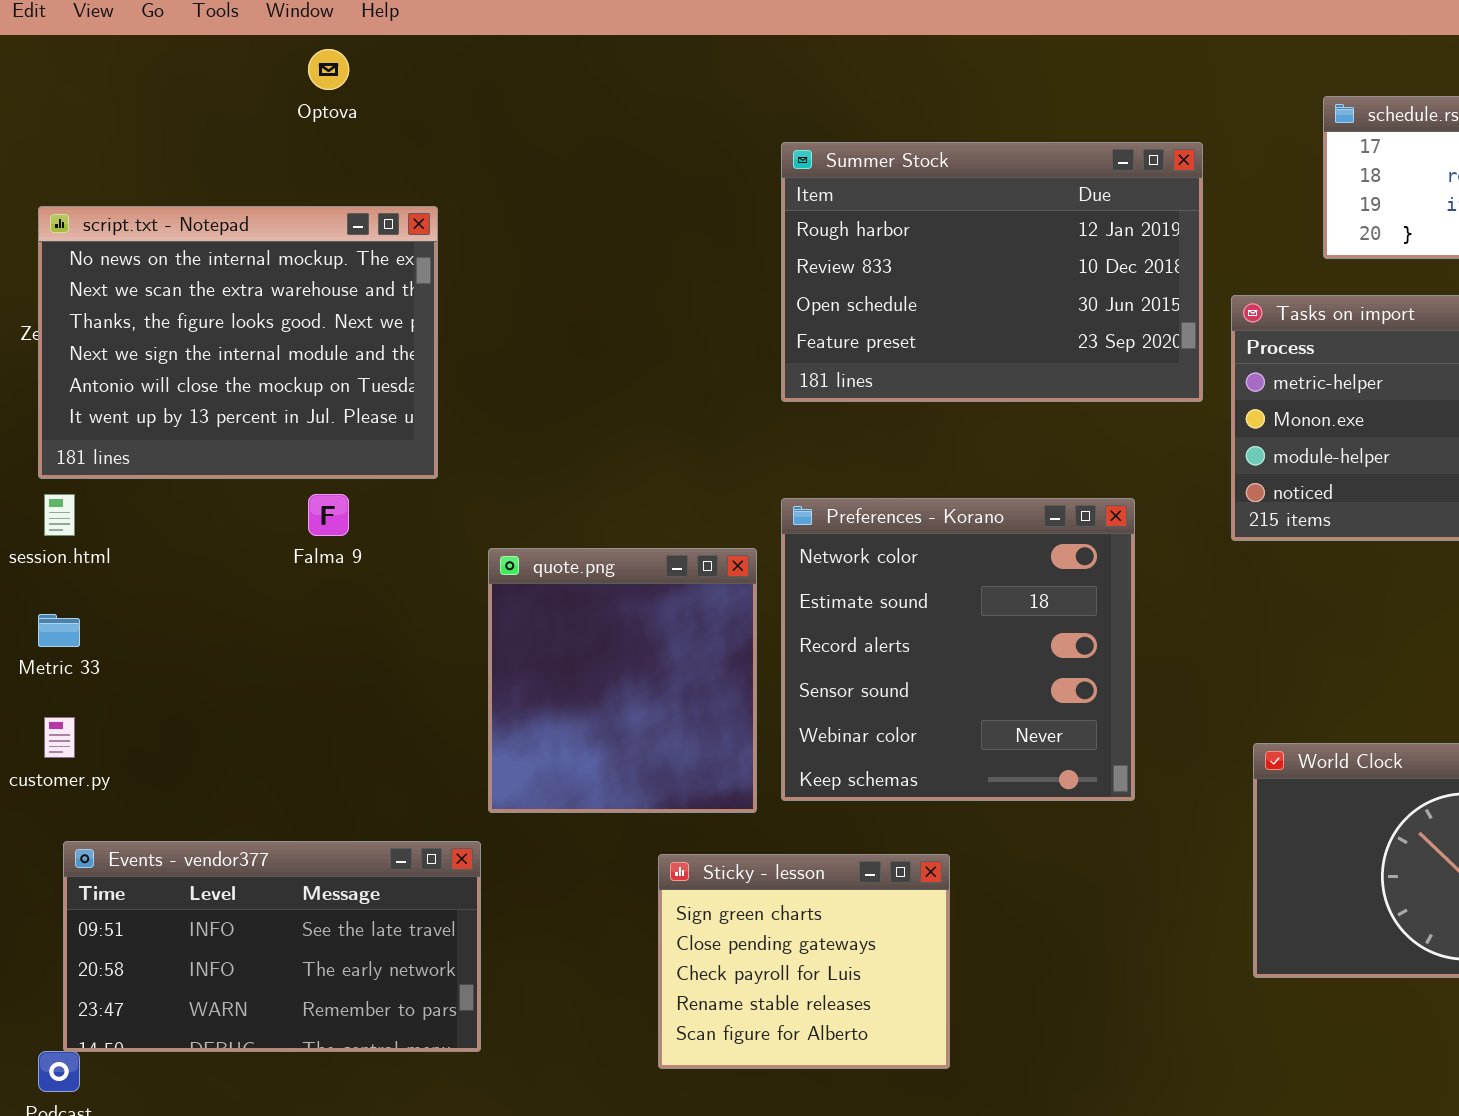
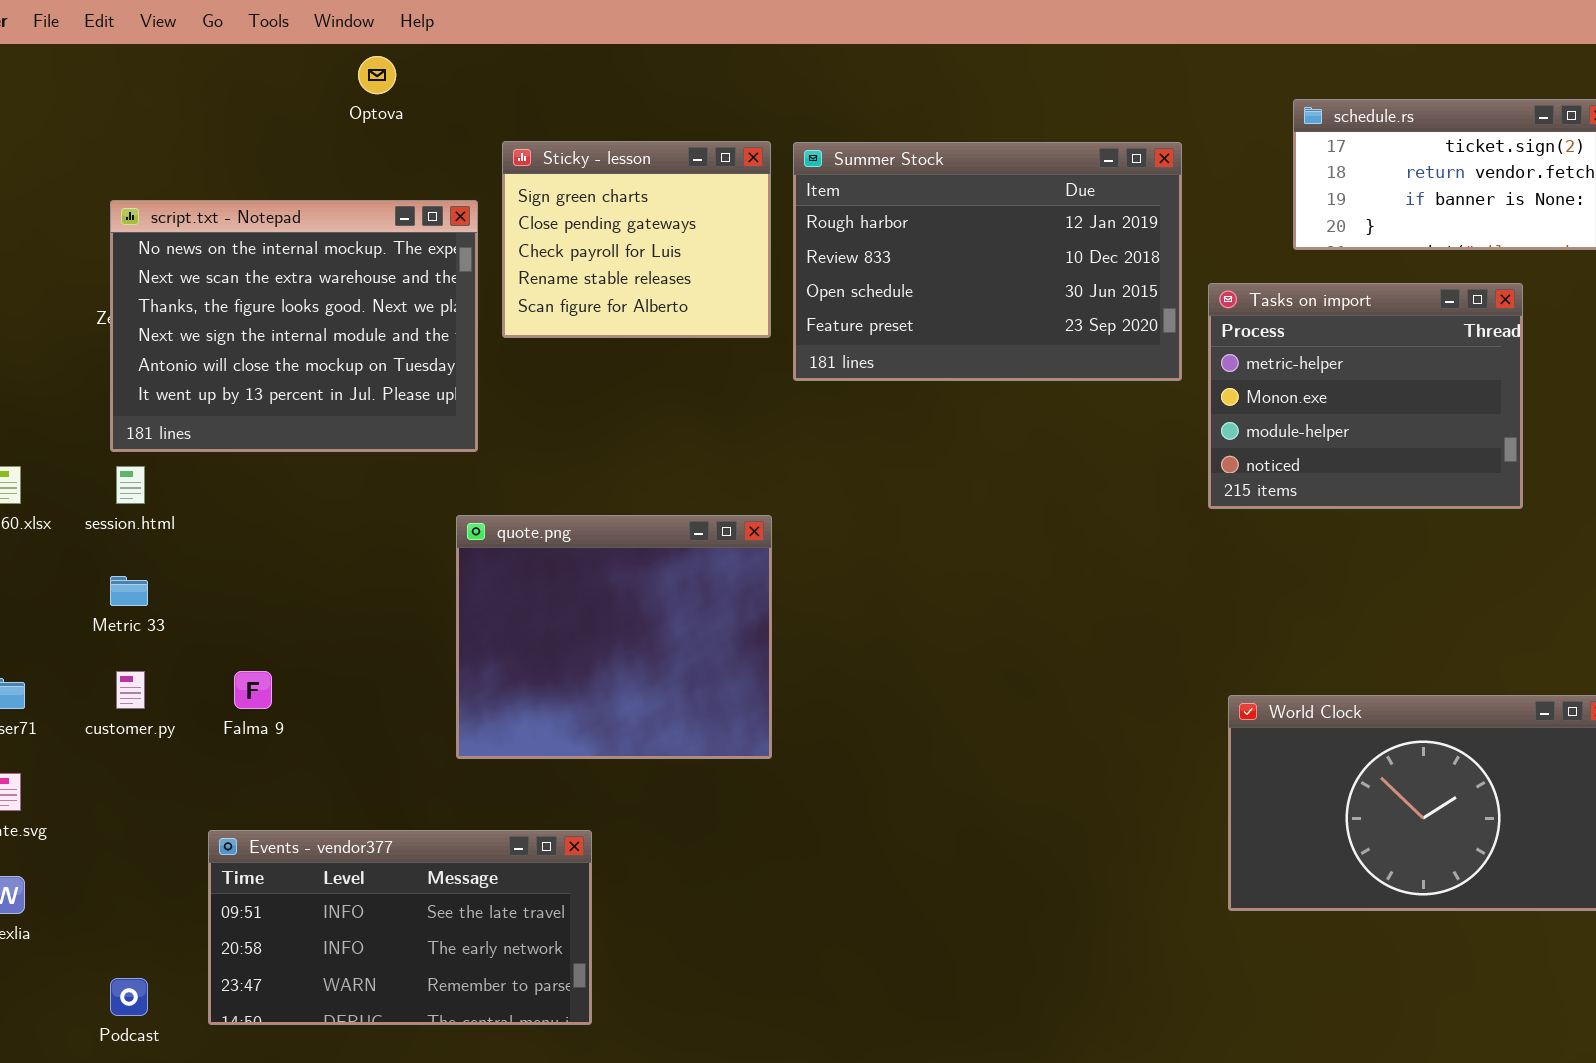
Falma 9: [308,494,349,536] -> [234,671,272,709], moved
Preferences - Korano: [781,498,1135,801] -> none, closed
quote.png: [488,548,757,813] -> [456,515,772,759], resized
Events - vendor377: [63,841,481,1052] -> [208,830,592,1025], moved
Sticky - lesson: [658,854,950,1069] -> [502,141,771,338], moved

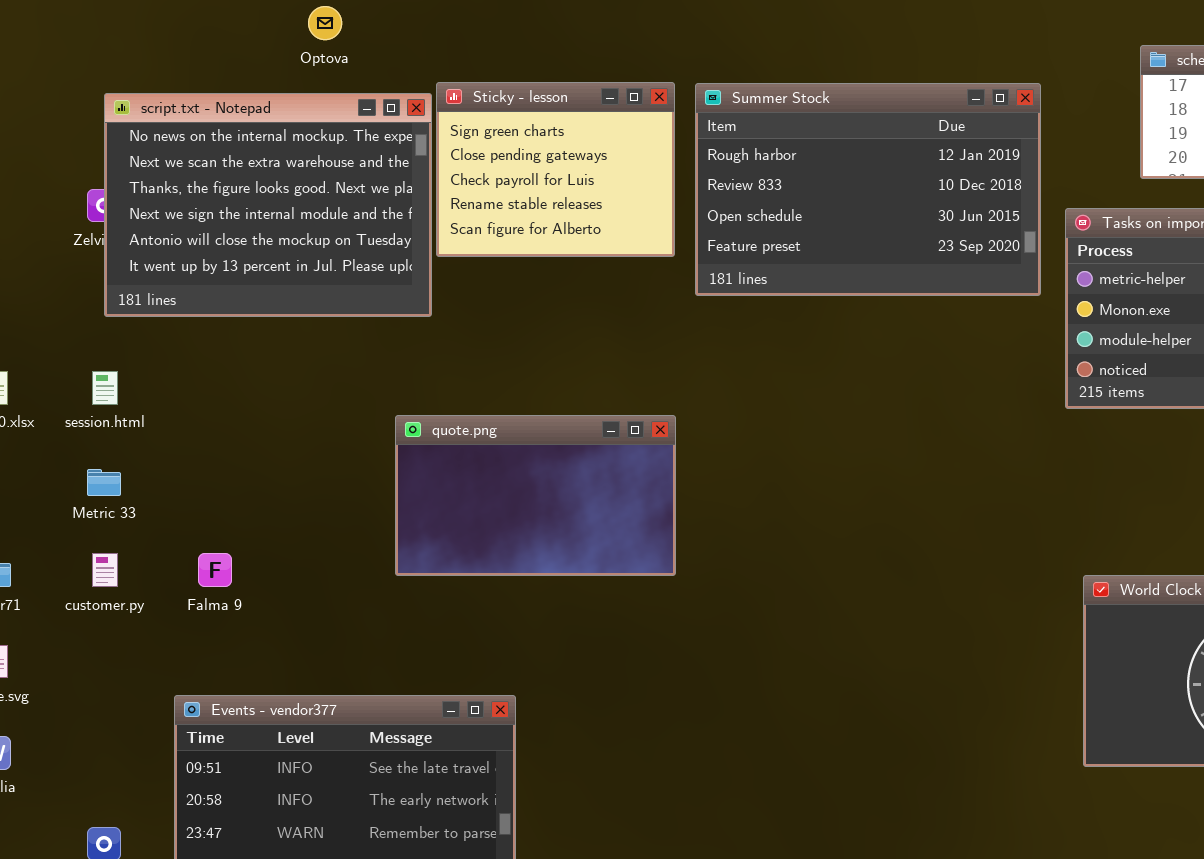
script.txt - Notepad: [110,200,478,452] -> [104,93,432,317], moved
quote.png: [456,515,772,759] -> [395,415,676,576], resized

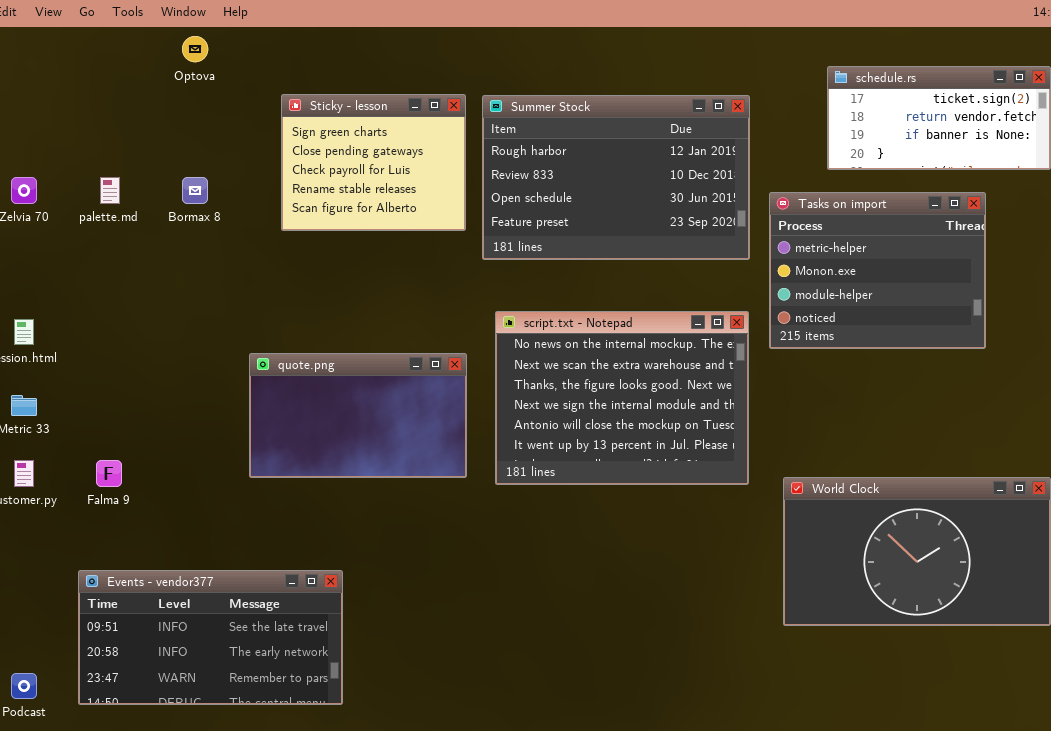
script.txt - Notepad: [104,93,432,317] -> [495,311,749,485], moved

